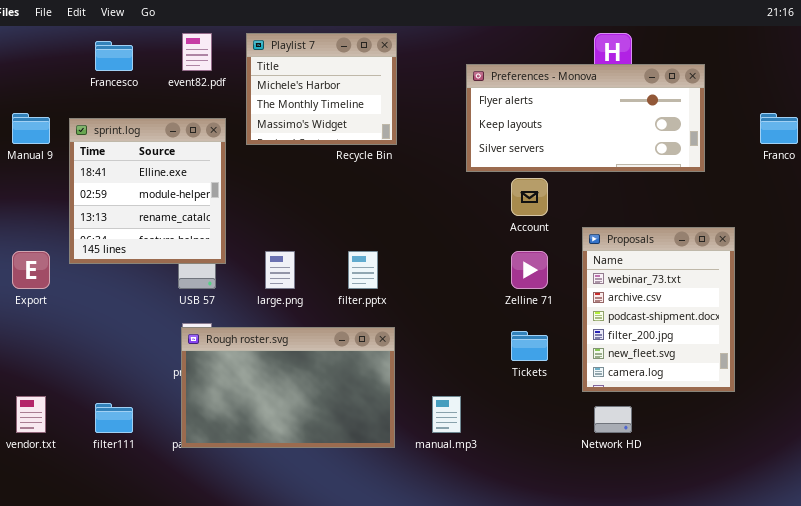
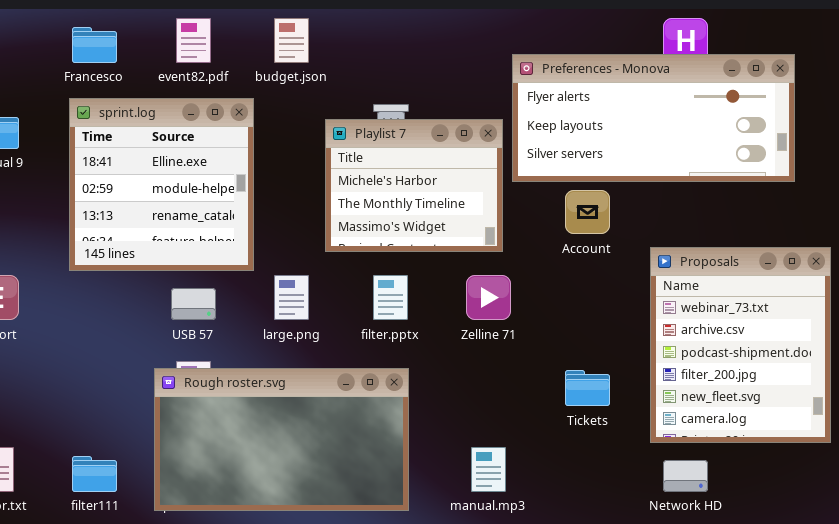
Playlist 7: [246,33,397,145] -> [325,119,503,252], moved
sprint.log: [69,118,226,264] -> [69,98,254,271], moved
Zelline 71: [511,251,548,289] -> [466,275,511,320], moved
Rough roster.svg: [181,327,395,448] -> [154,368,409,511], moved

